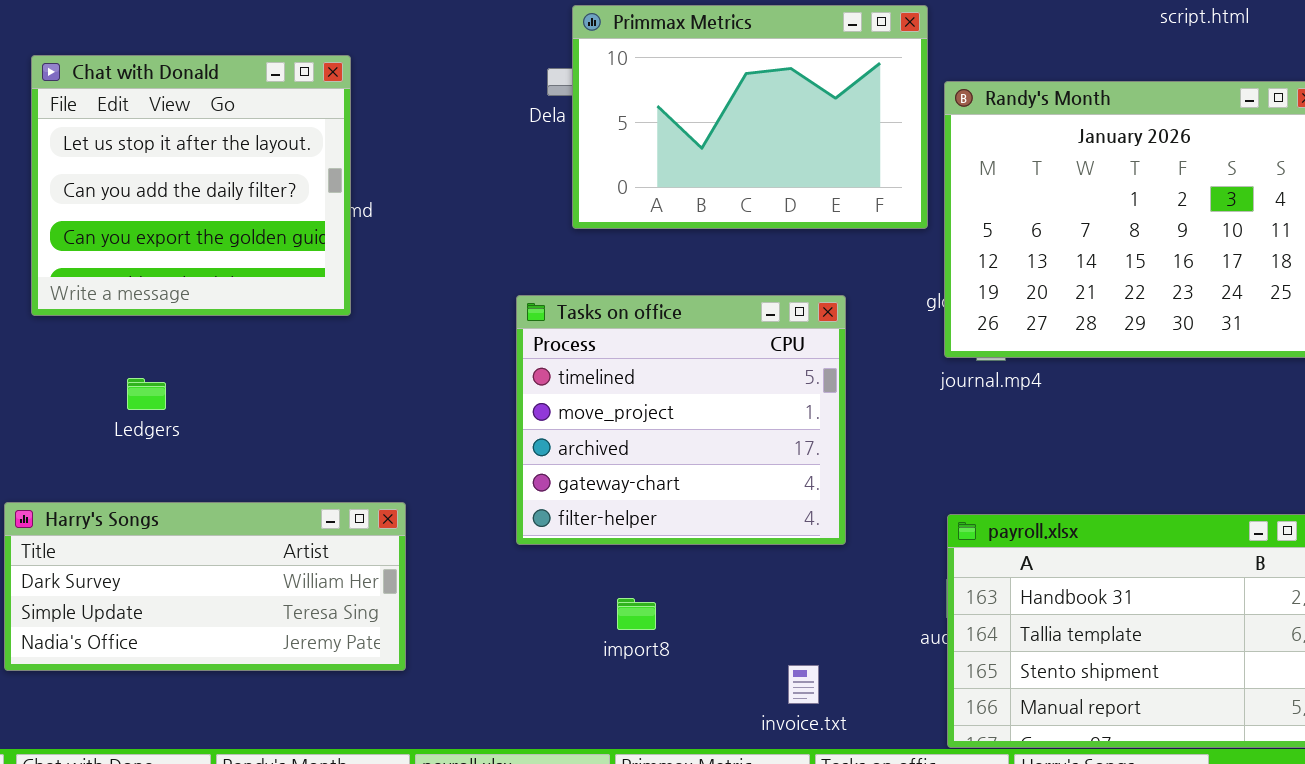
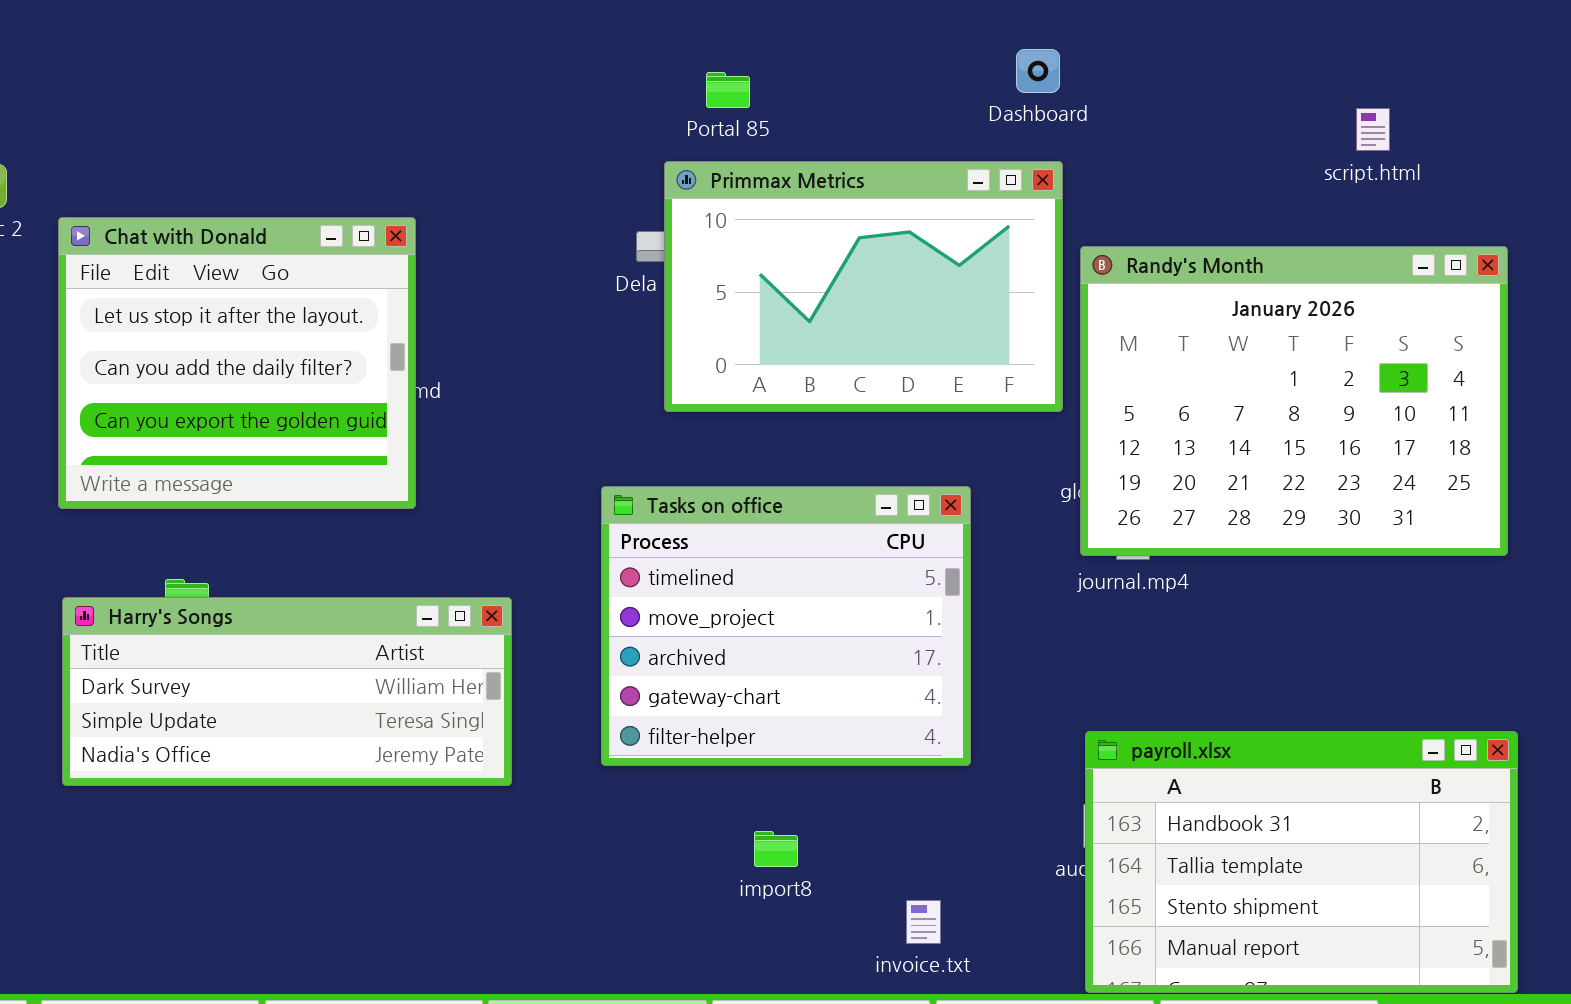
Harry's Songs: [4,502,406,671] -> [62,597,512,786], moved
import8: [617,598,656,630] -> [754,831,798,867], moved

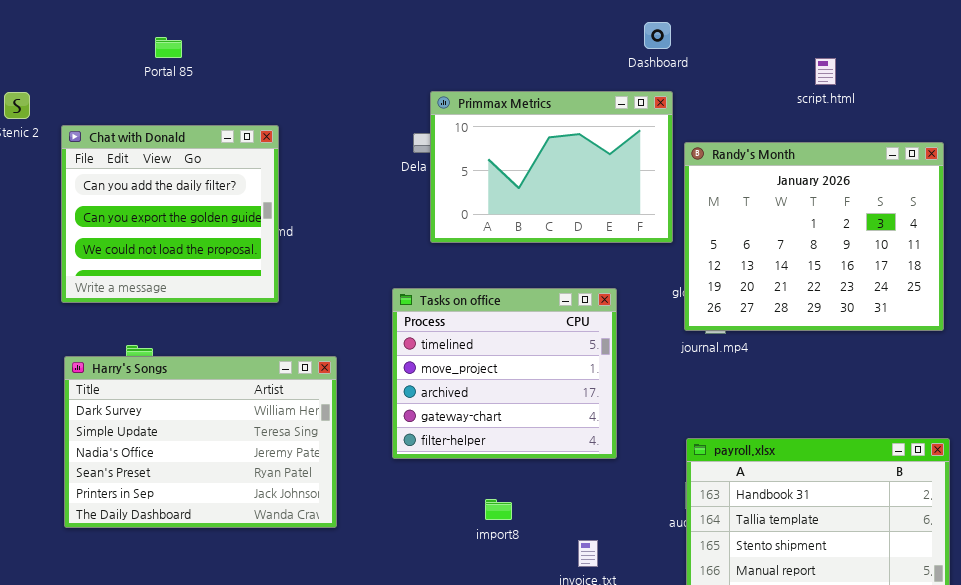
Portal 85: [706,72,750,108] -> [155,37,182,58], moved
script.html: [1356,108,1390,151] -> [815,58,836,85], moved
Chat with Donald: [58,217,416,509] -> [61,125,279,303], scrolled down 1 row
Harry's Songs: [62,597,512,786] -> [64,356,337,528], resized

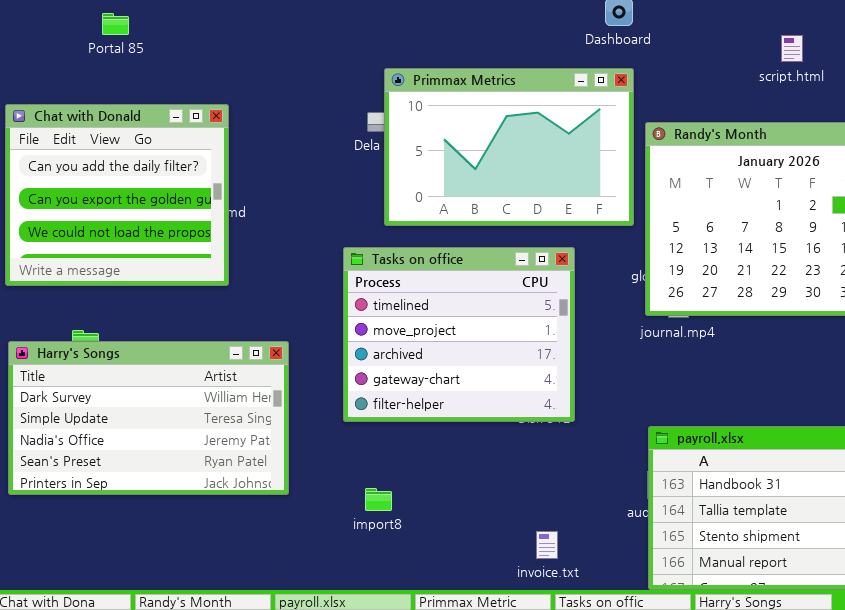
Tasks on office: [392,288,617,459] -> [343,247,575,422], moved
Harry's Songs: [64,356,337,528] -> [8,341,289,495], resized
import8: [485,499,512,520] -> [365,488,392,511], moved

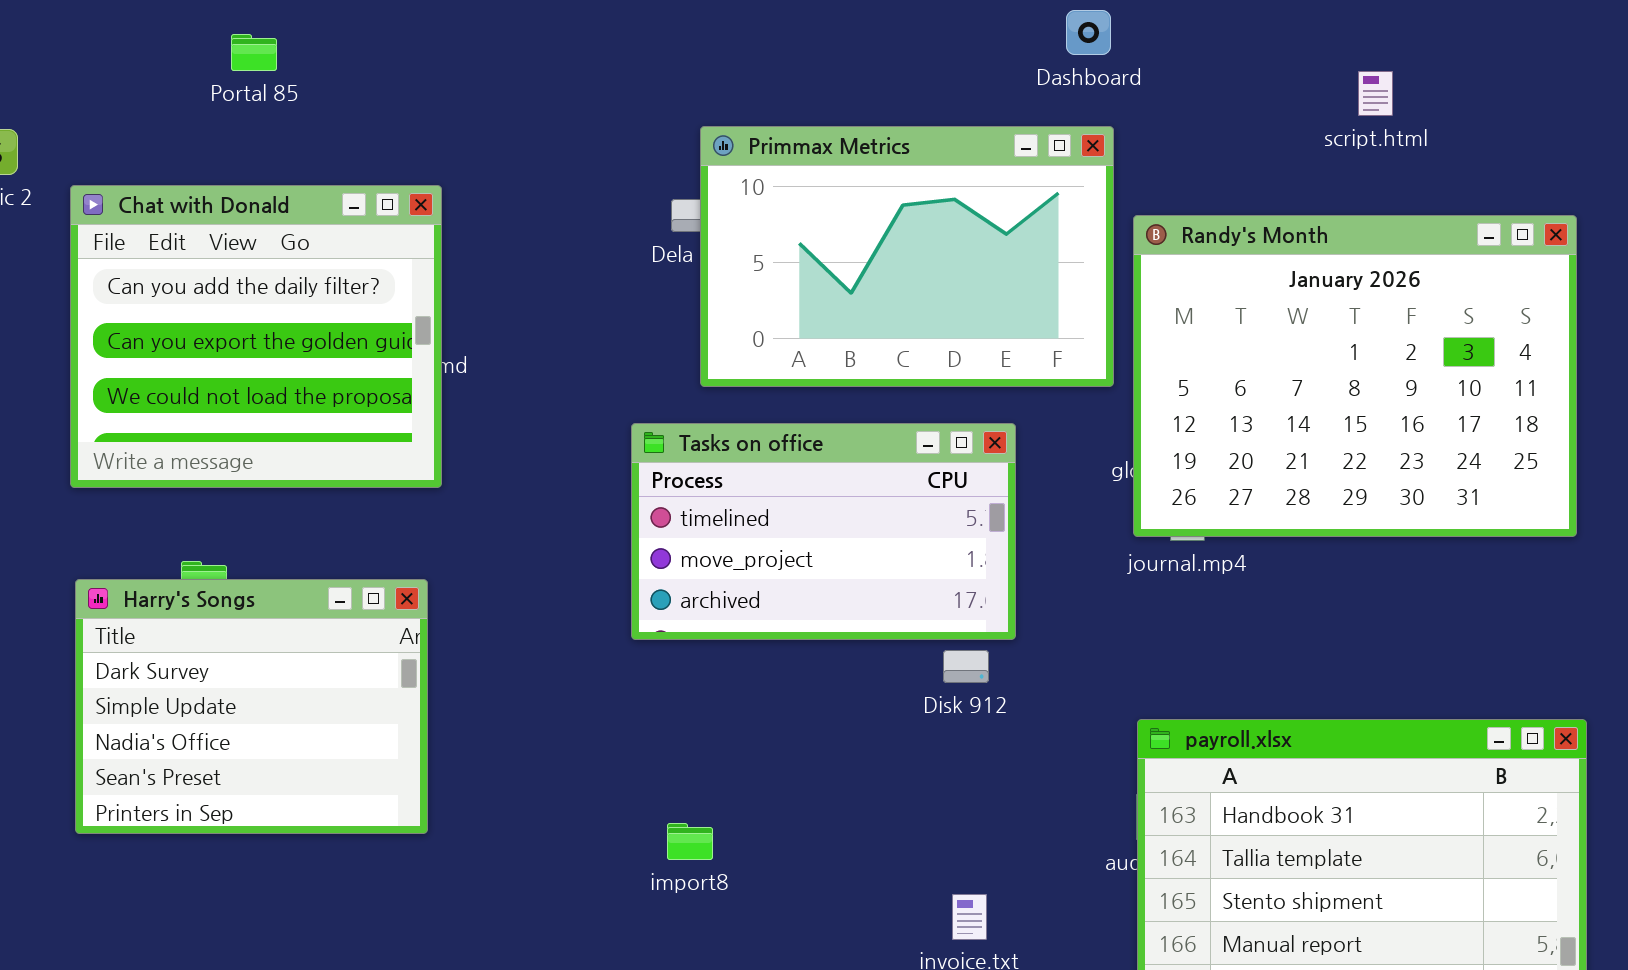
Tasks on office: [343,247,575,422] -> [631,423,1016,640], resized
Harry's Songs: [8,341,289,495] -> [75,579,428,834], resized

